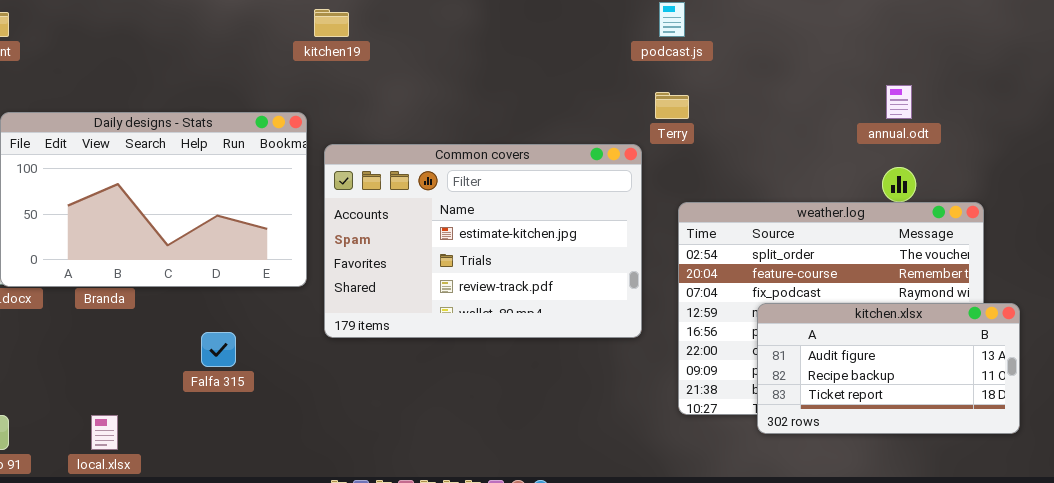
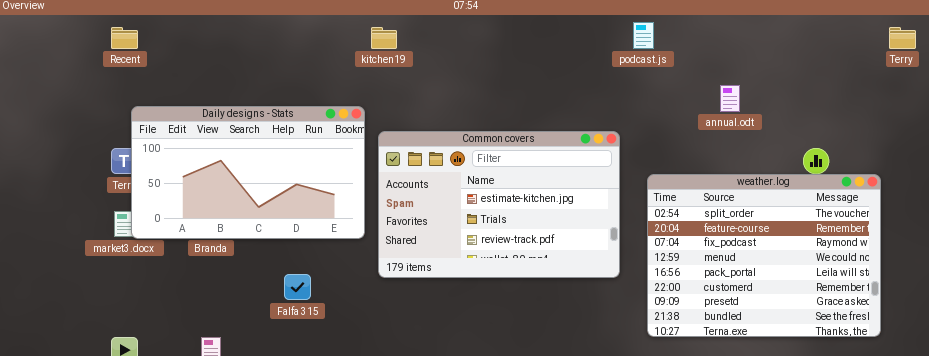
annual.odt: [886,85,912,119] -> [720,85,740,112], moved
Terry: [655,92,689,119] -> [889,27,916,49], moved
kitchen.xlsx: [757,303,1020,434] -> none, closed

